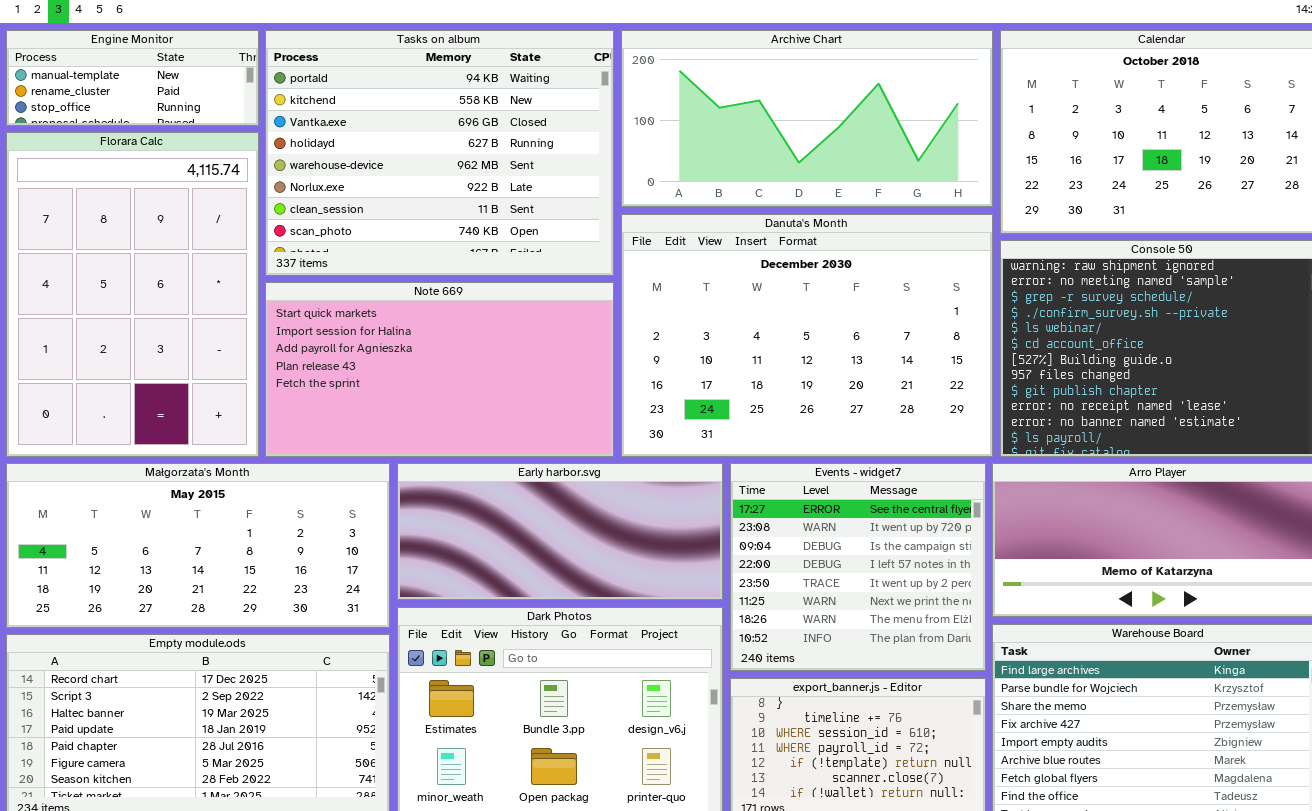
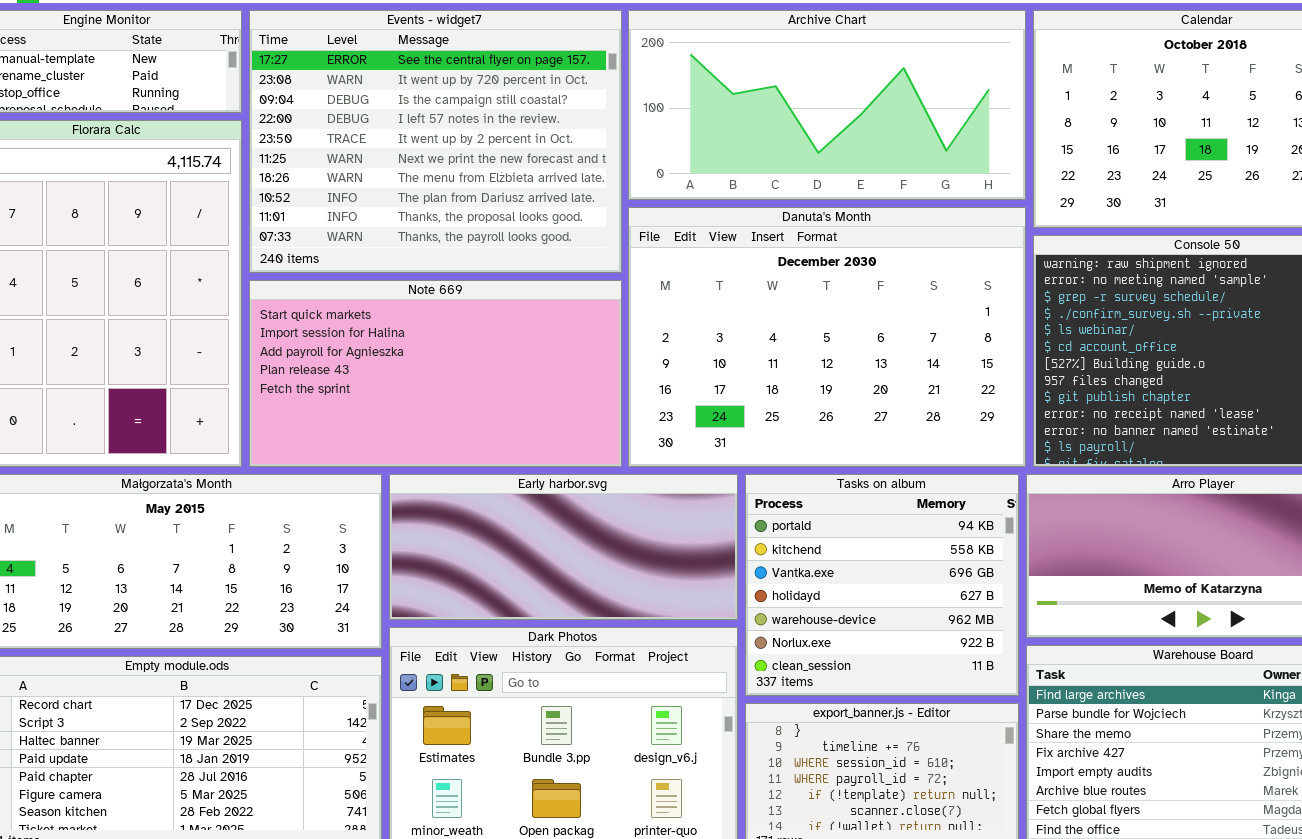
Tasks on album: [265,30,614,276] -> [745,474,1019,696], moved, resized
Events - widget7: [730,463,986,671] -> [249,10,622,273], moved, resized

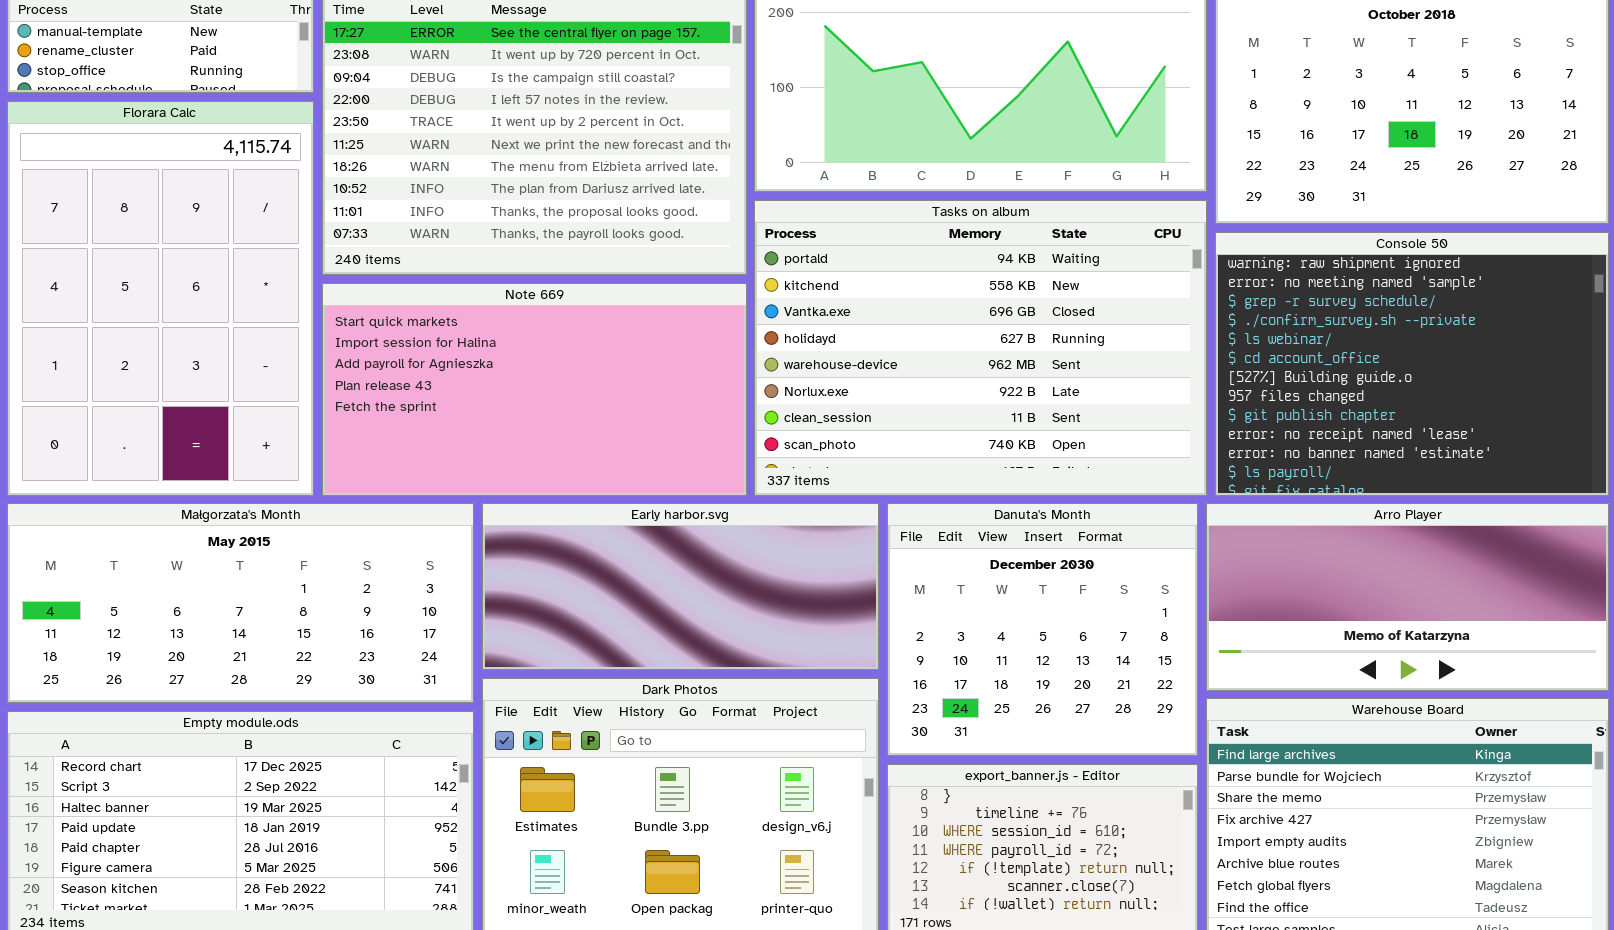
Danuta's Month: [628,207,1026,467] -> [887,503,1198,756], moved, resized
Tasks on album: [745,474,1019,696] -> [754,200,1207,496], moved, resized

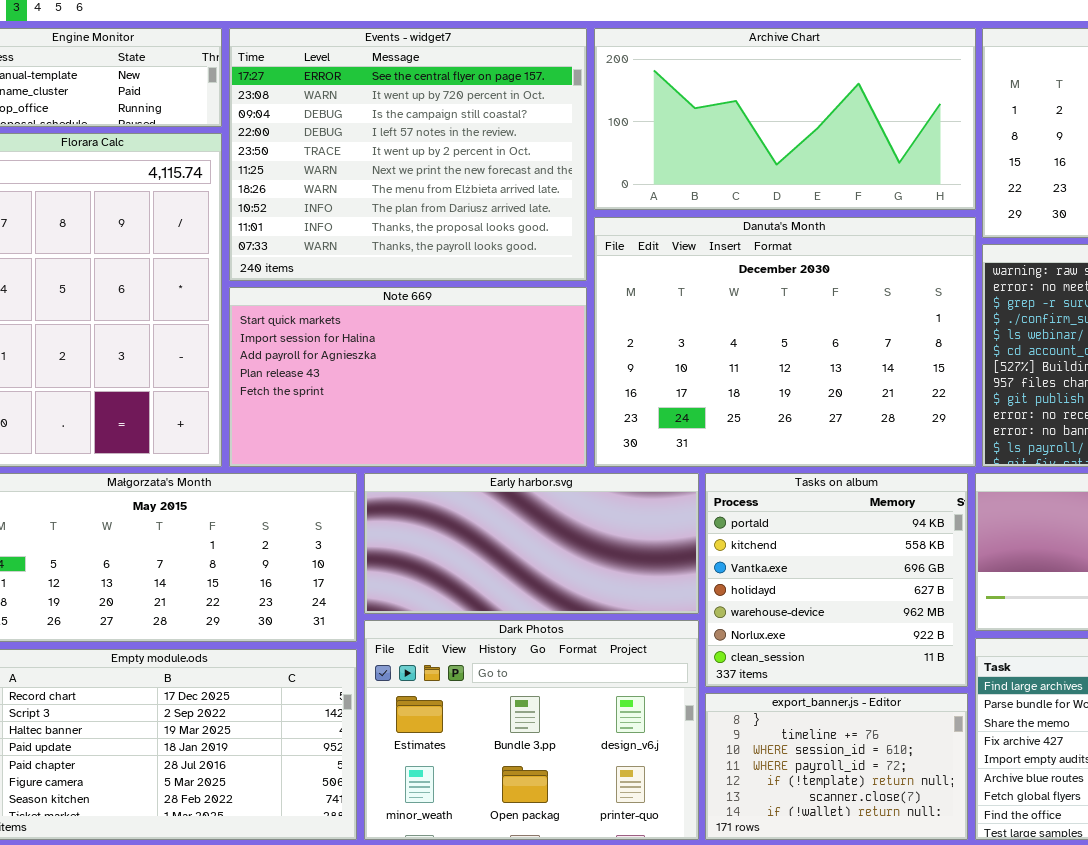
Tasks on album: [754,200,1207,496] -> [705,473,968,687], moved, resized
Danuta's Month: [887,503,1198,756] -> [594,217,976,467], moved, resized

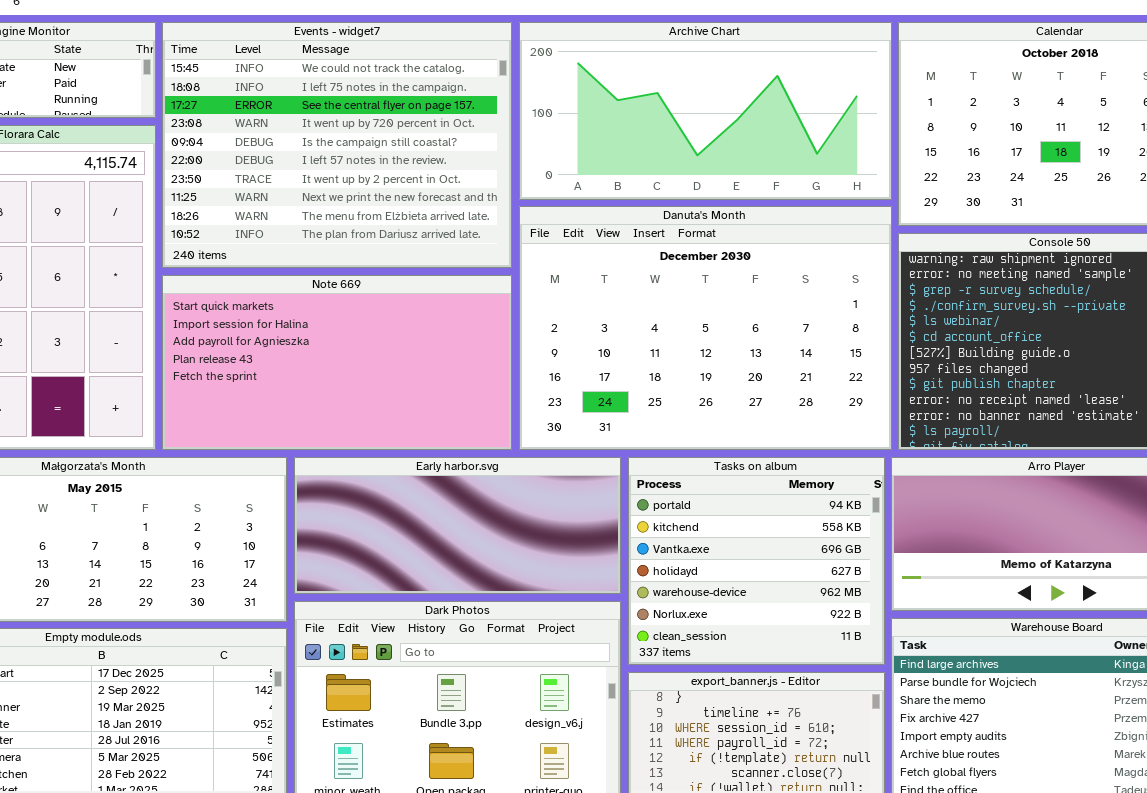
Events - widget7: [229,28,587,281] -> [162,22,512,268], scrolled up 2 rows

